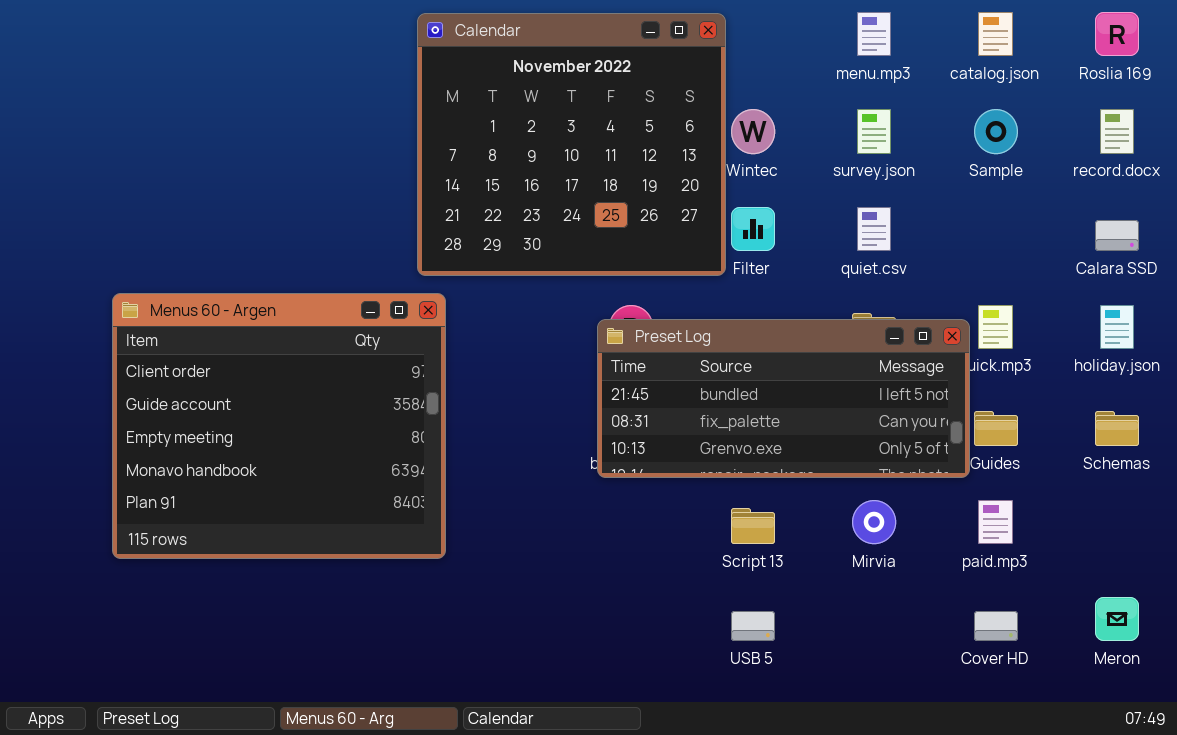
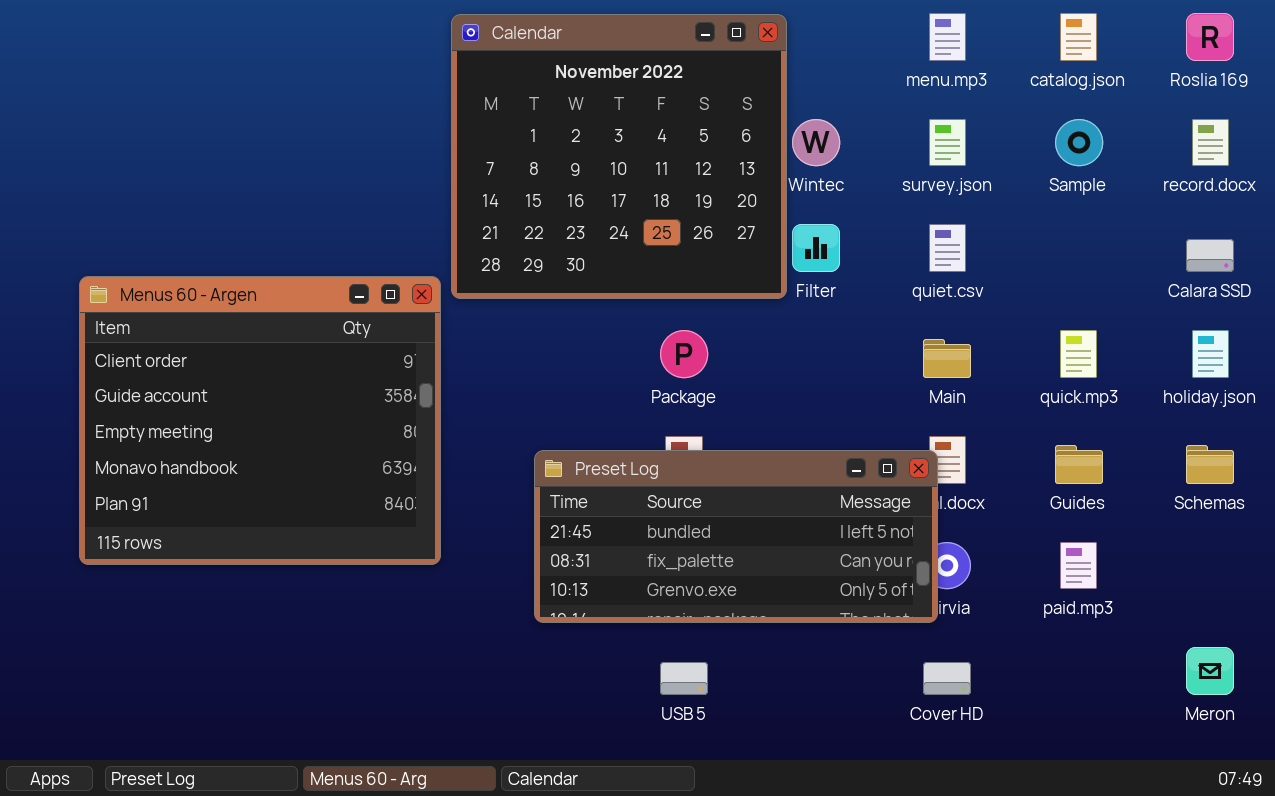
Menus 60 - Argen: [112,293,446,559] -> [79,276,441,565], moved
Preset Log: [597,319,970,478] -> [534,450,938,623], moved
USB 5: [731,611,775,641] -> [660,662,708,695], moved
Cover HD: [974,611,1018,641] -> [923,662,971,695], moved

